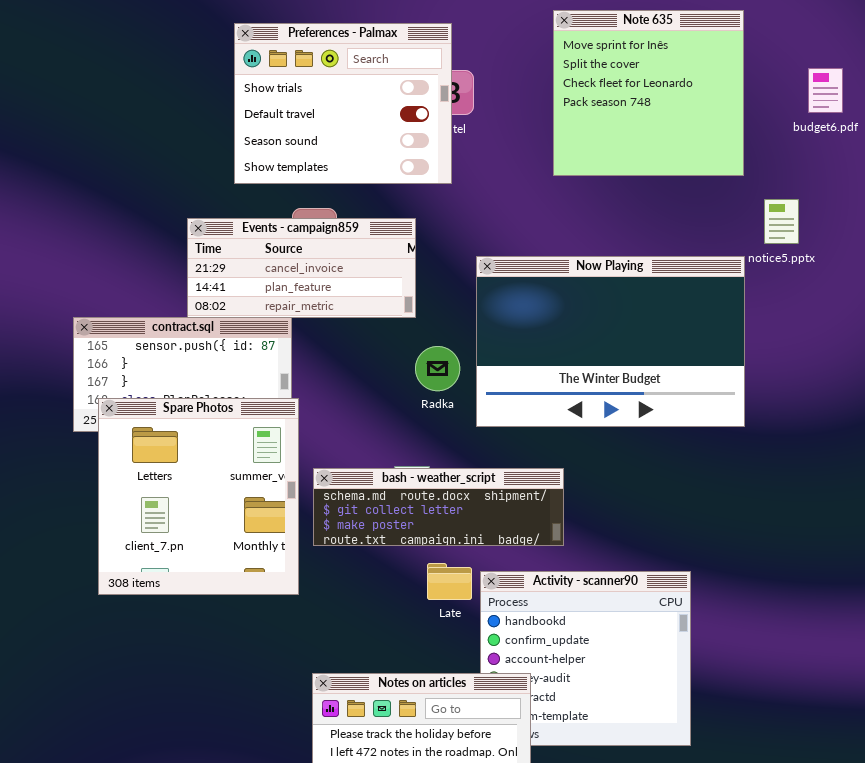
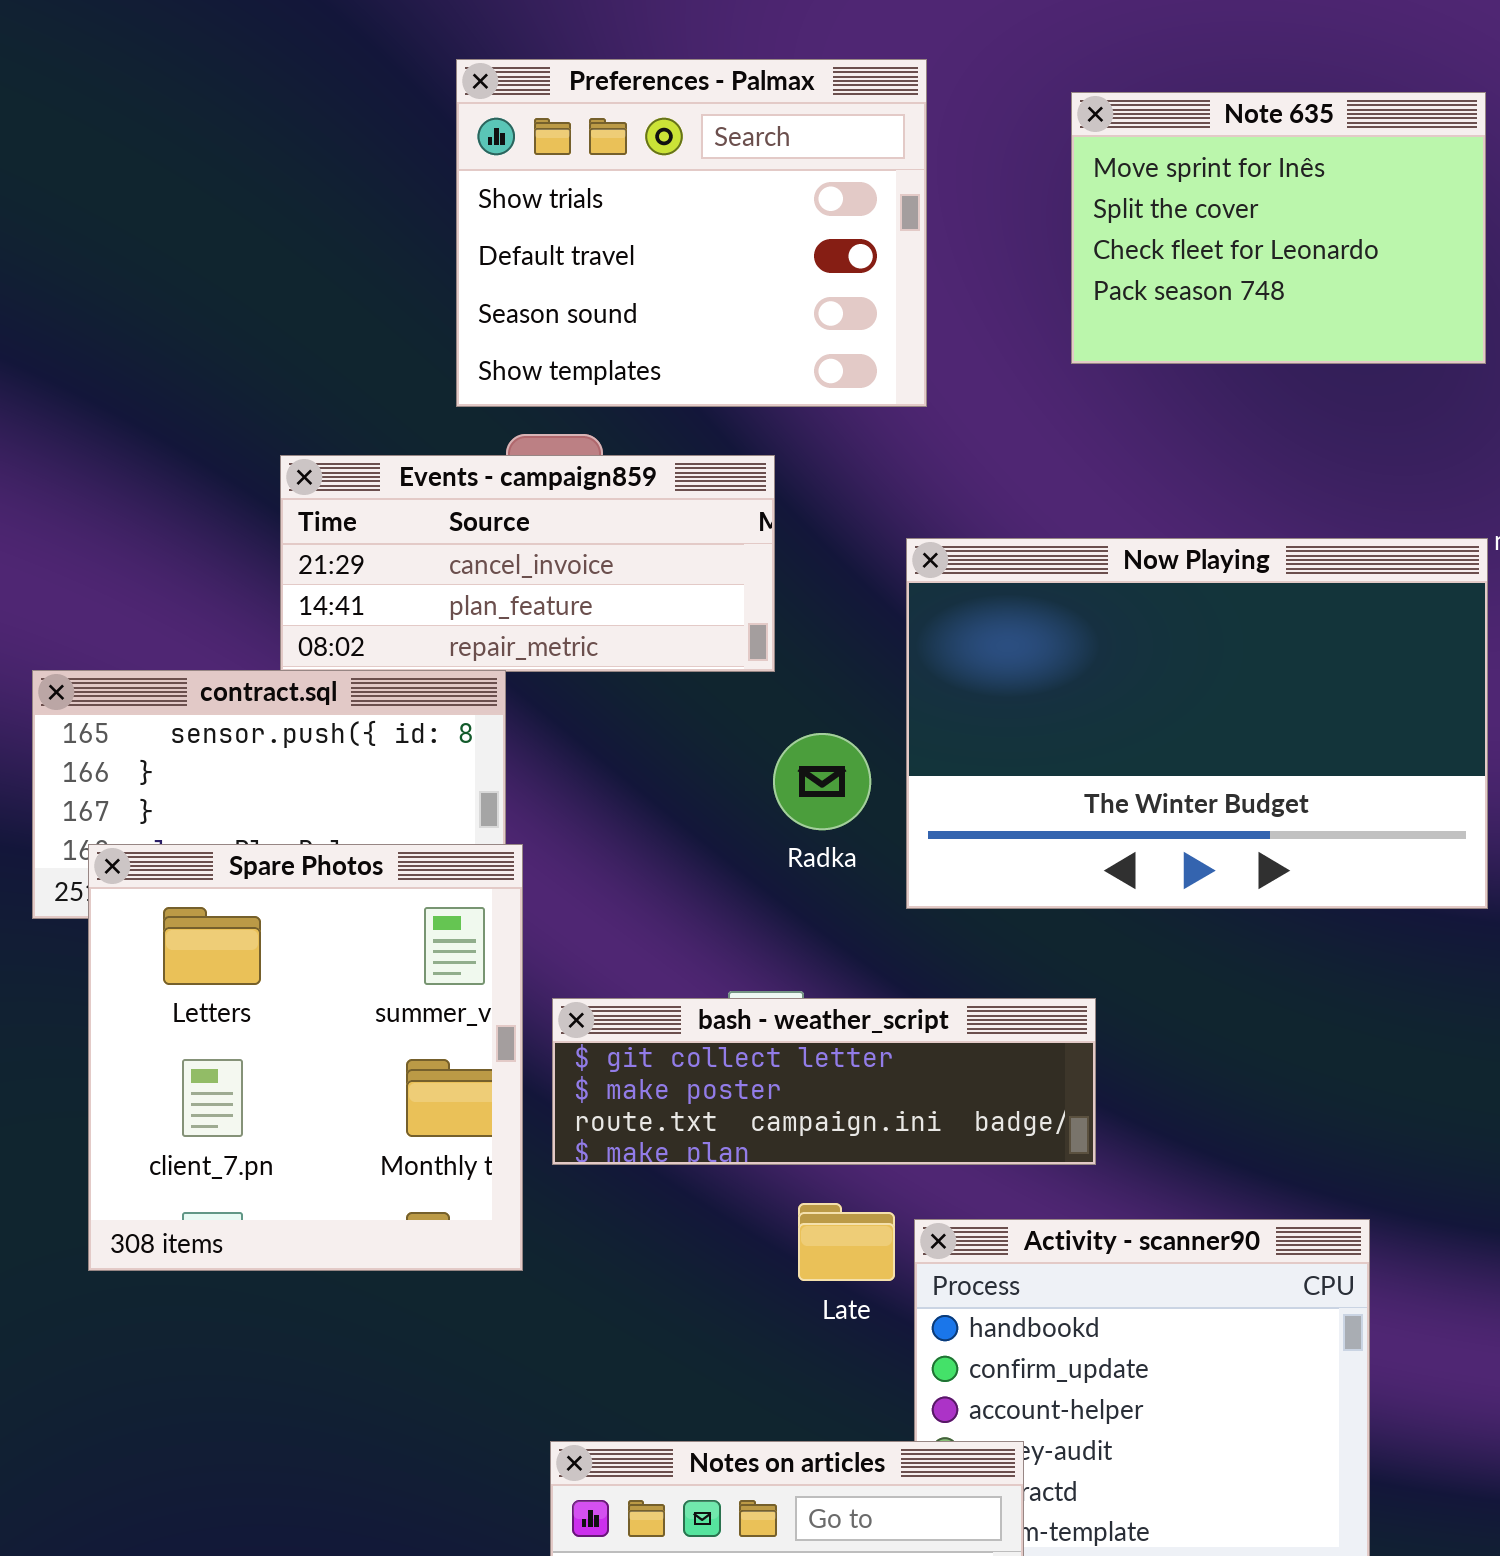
Note 635: [553,10,744,176] -> [1071,92,1486,364], resized
Preferences - Palmax: [234,23,452,184] -> [456,59,927,407], moved
bash - weather_script: [313,468,564,546] -> [552,998,1096,1165], scrolled down 1 row

